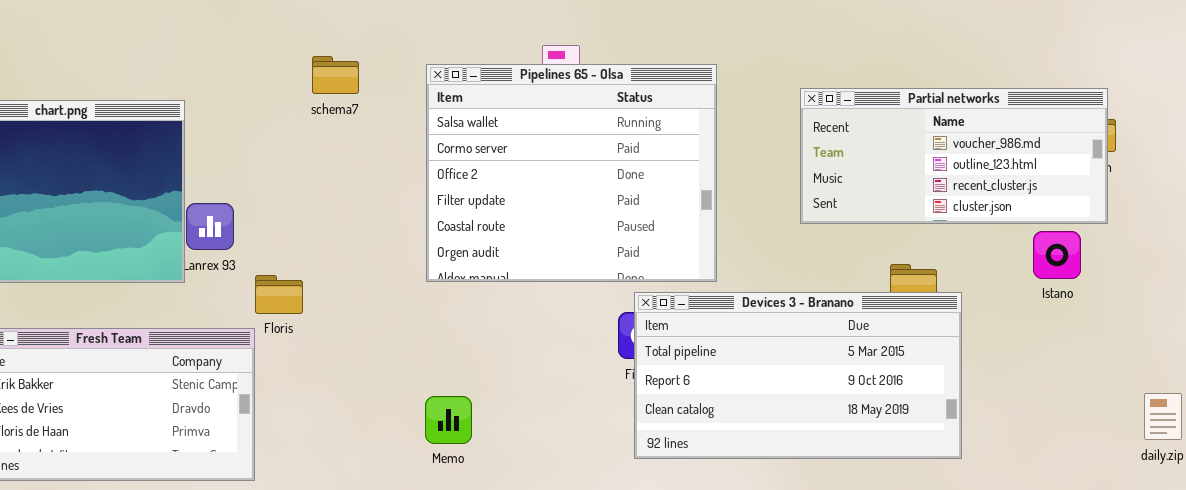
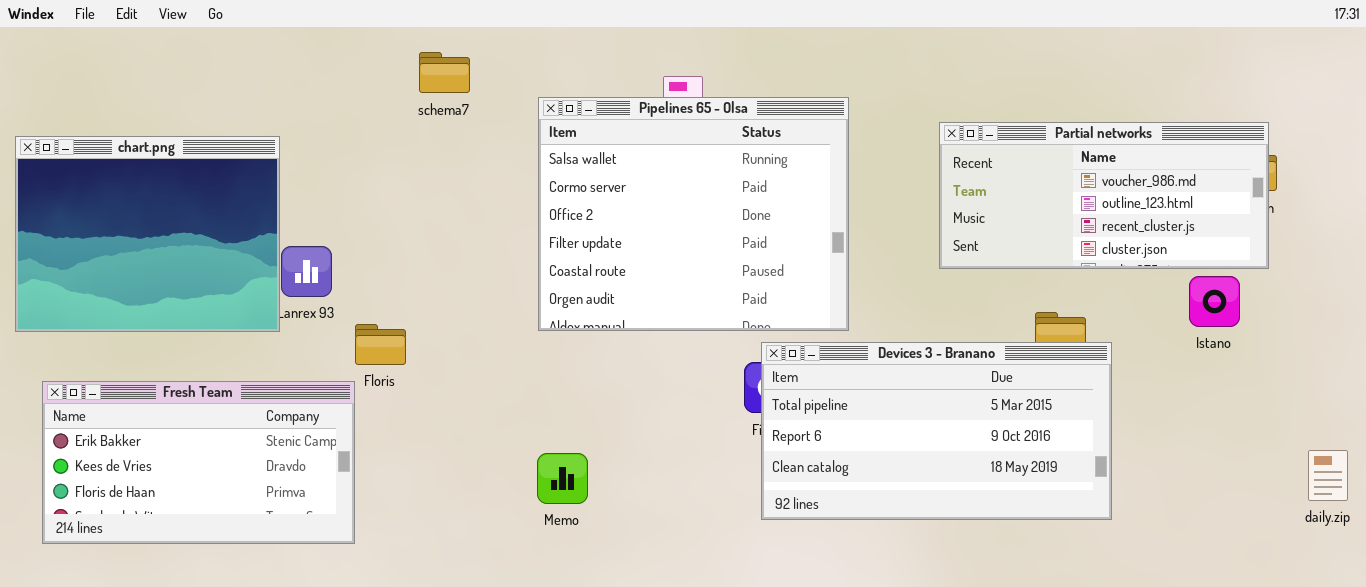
schema7: [312,56,359,94] -> [419,52,470,93], moved

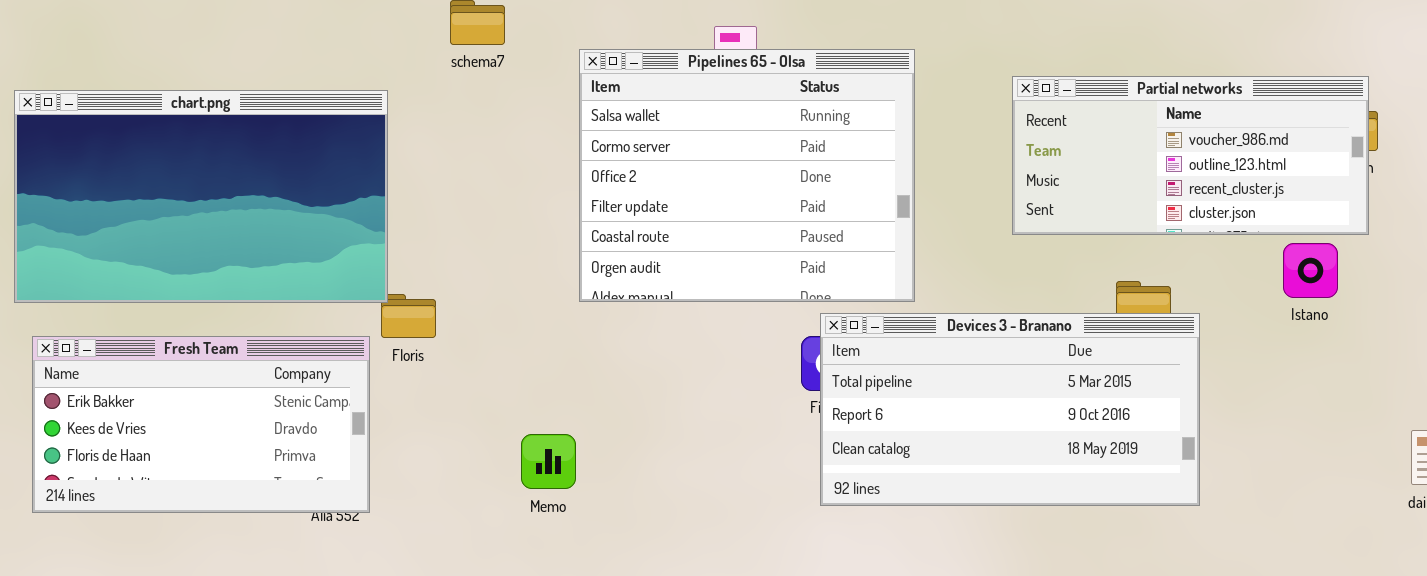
chart.png: [15,136,280,332] -> [14,90,388,303], resized
Fresh Team: [42,381,355,544] -> [32,336,370,513], moved
Memo: [537,453,588,504] -> [521,434,576,489], moved

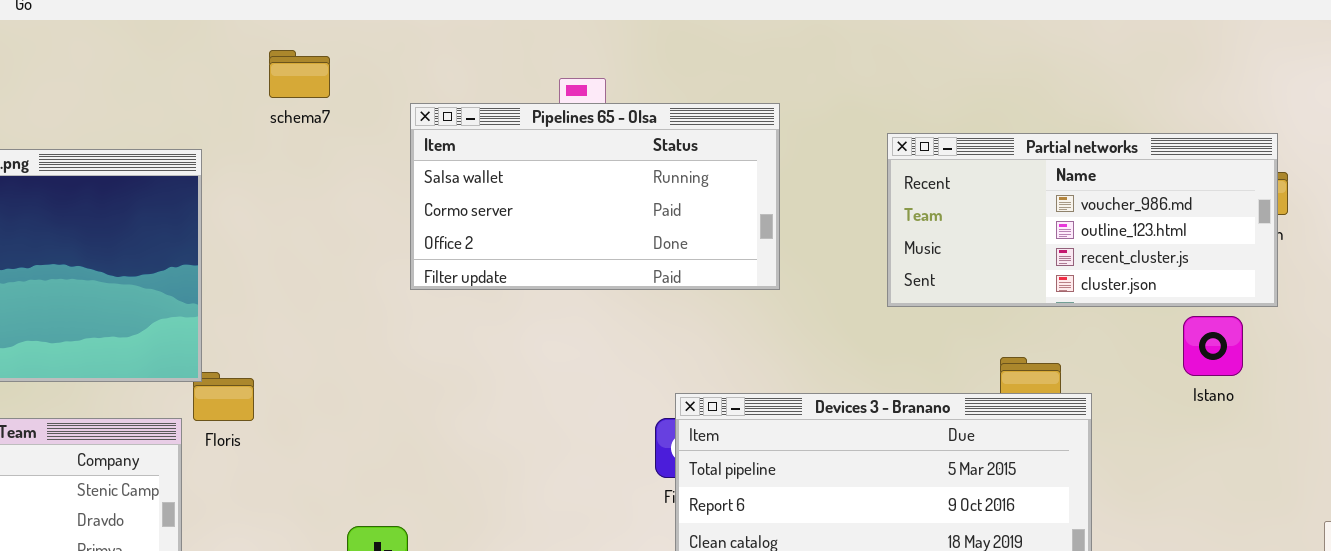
Pipelines 65 - Olsa: [579,49,915,302] -> [410,103,780,290], resized

